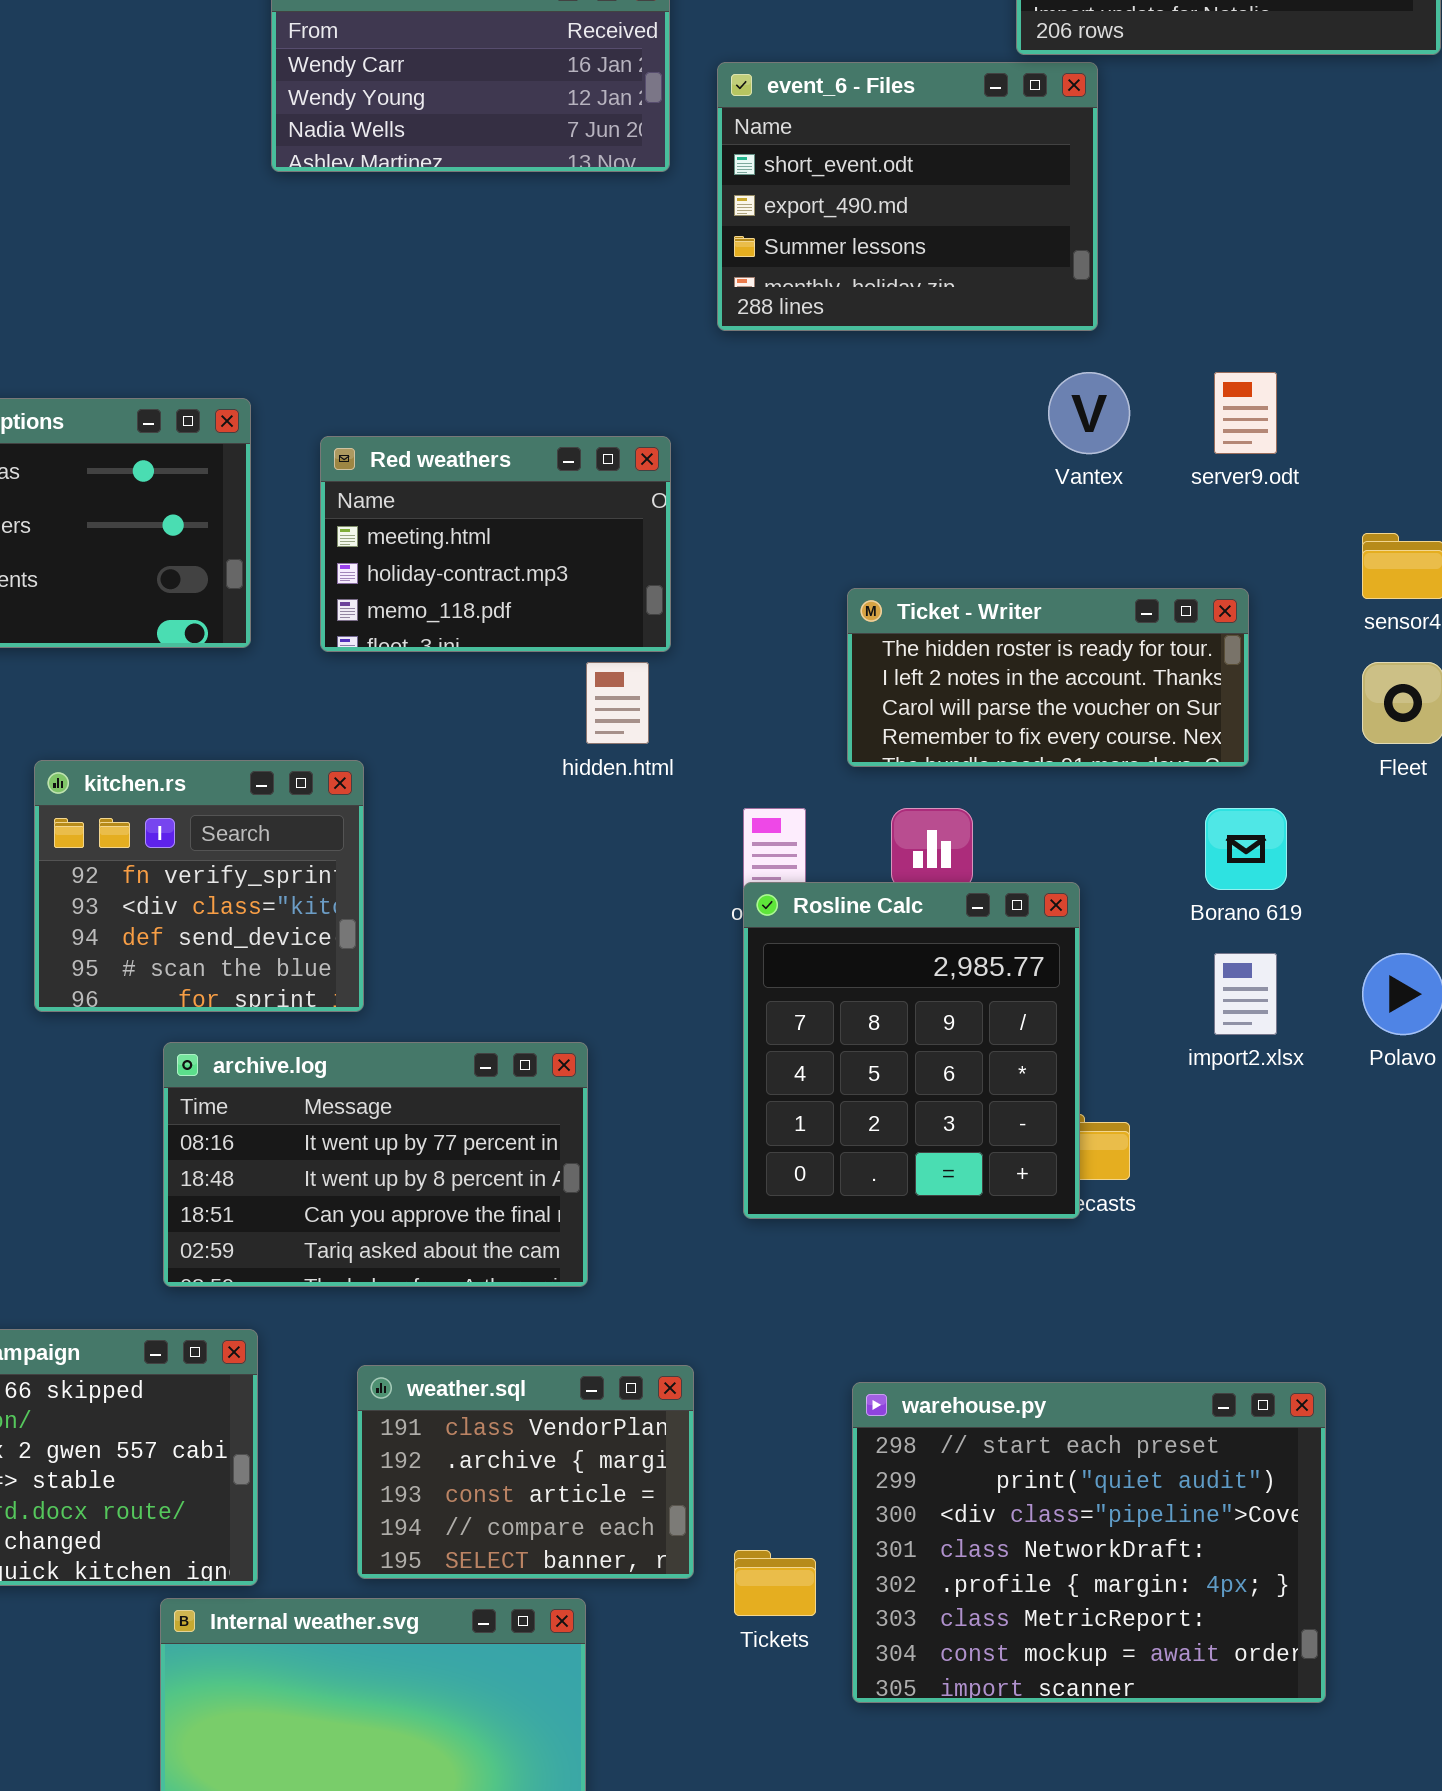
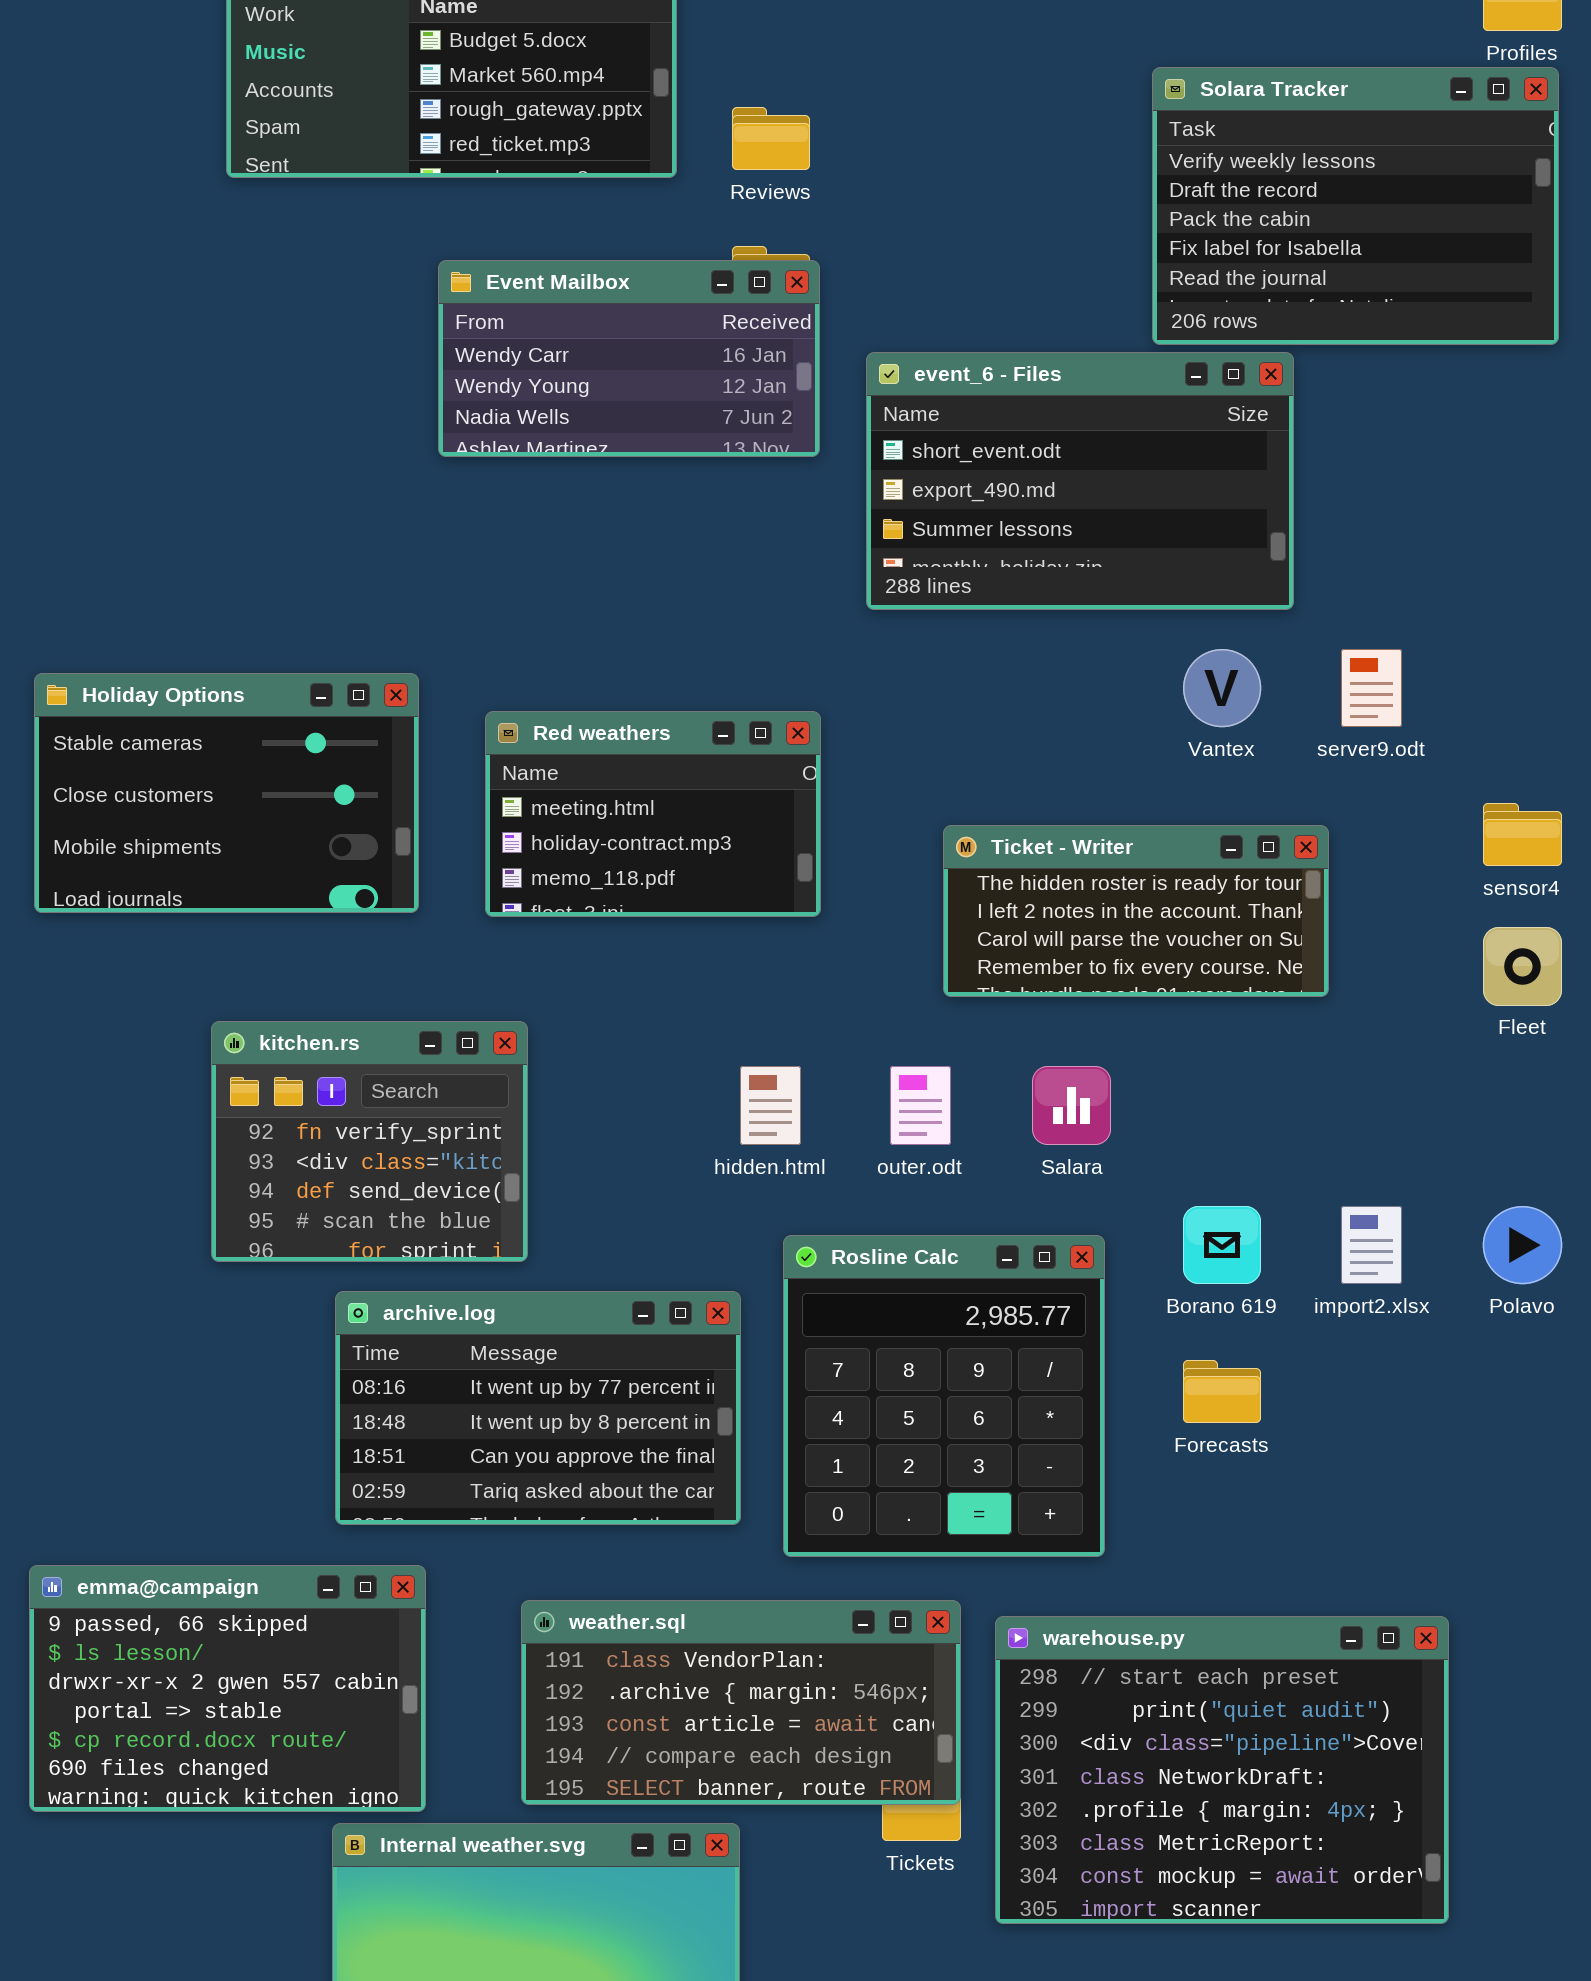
event_6 - Files: [717,62,1098,331] -> [866,352,1294,610], resized
Ticket - Writer: [847,588,1249,767] -> [943,825,1329,997], moved
hidden.html: [586,662,649,744] -> [740,1066,801,1145], moved
Borano 619: [1205,808,1287,890] -> [1183,1206,1261,1284], moved
Rosline Calc: [743,882,1080,1219] -> [783,1235,1105,1557], moved
weather.sql: [357,1365,694,1579] -> [521,1600,961,1805], resized

